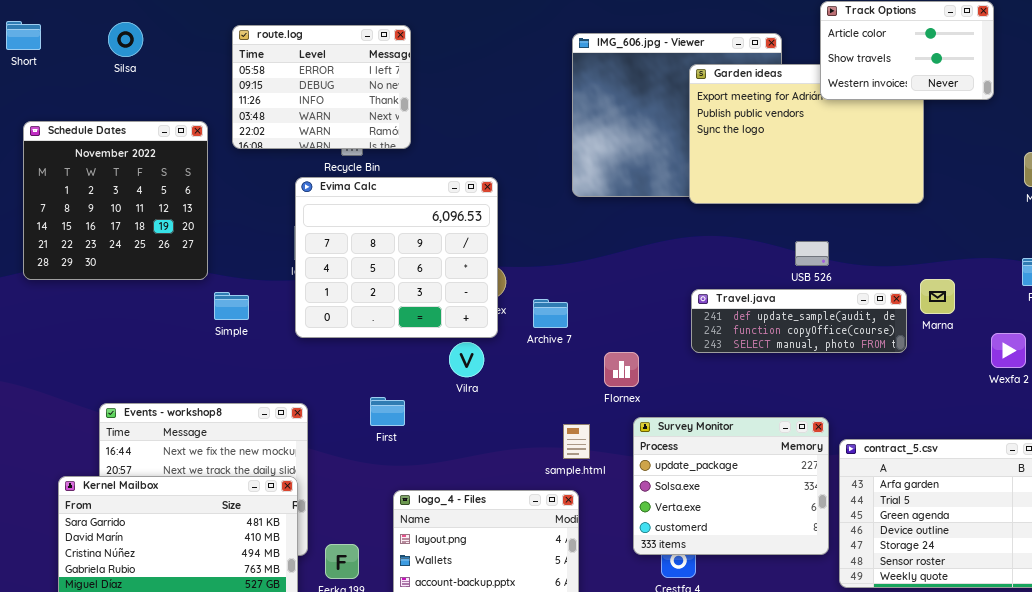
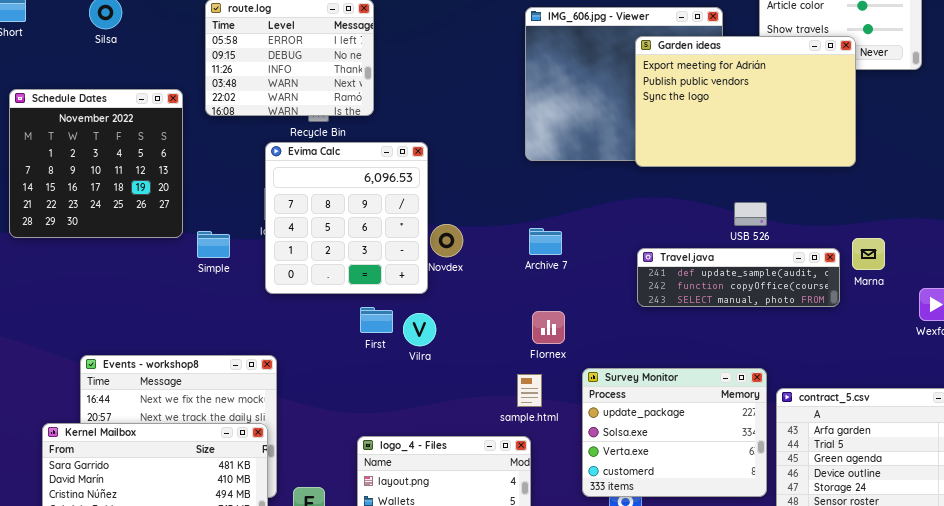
Garden ideas: [689,64,924,204] -> [635,36,856,167], raised
Evima Calc: [295,177,498,338] -> [265,142,428,294], resized
Simple: [214,292,249,320] -> [197,231,230,258], moved
Archive 7: [533,299,568,328] -> [529,228,562,255], moved
Vilra: [449,342,484,377] -> [403,313,436,346], moved
Flornex: [604,352,639,387] -> [532,311,565,344], moved
First: [370,397,405,426] -> [360,307,393,333], moved

